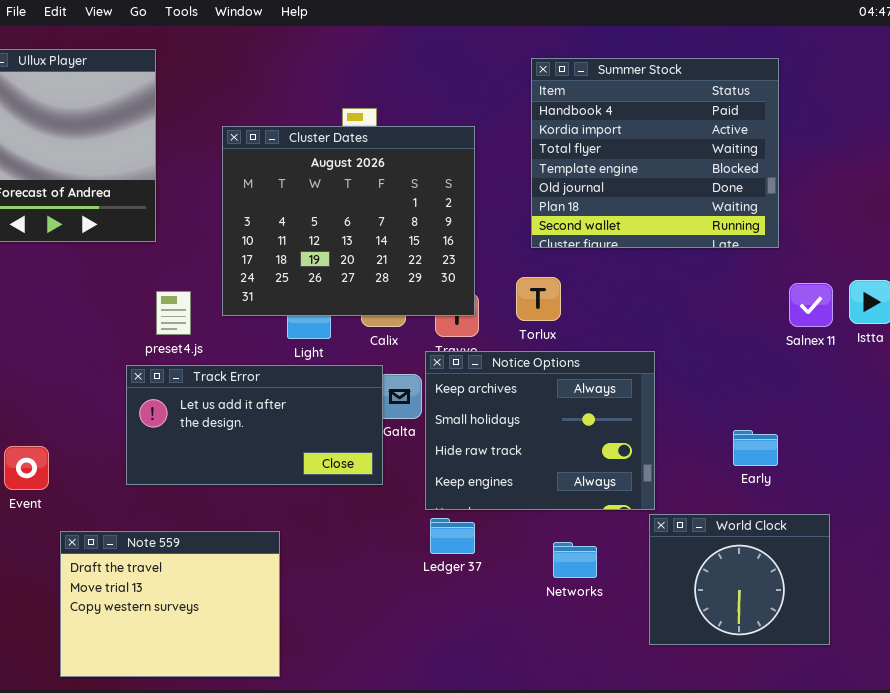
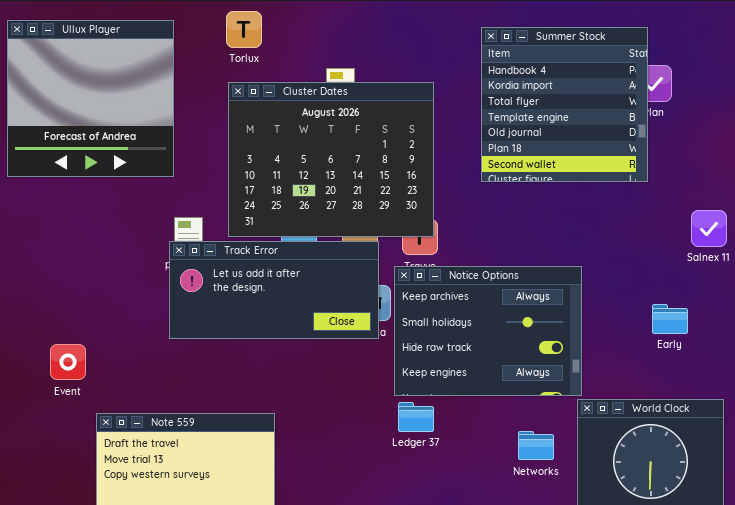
Summer Stock: [531,58,779,248] -> [481,27,648,182], resized
Torlux: [516,277,561,321] -> [226,11,262,48], moved
Track Error: [126,365,383,485] -> [169,241,379,339], moved
Early: [733,430,778,466] -> [652,304,688,334], moved
Networks: [553,542,597,578] -> [518,431,554,460], moved

